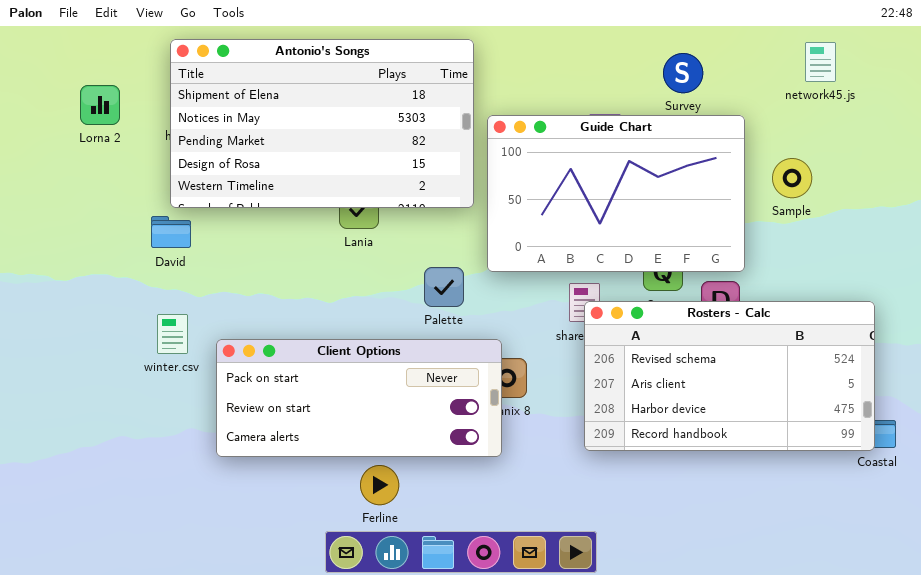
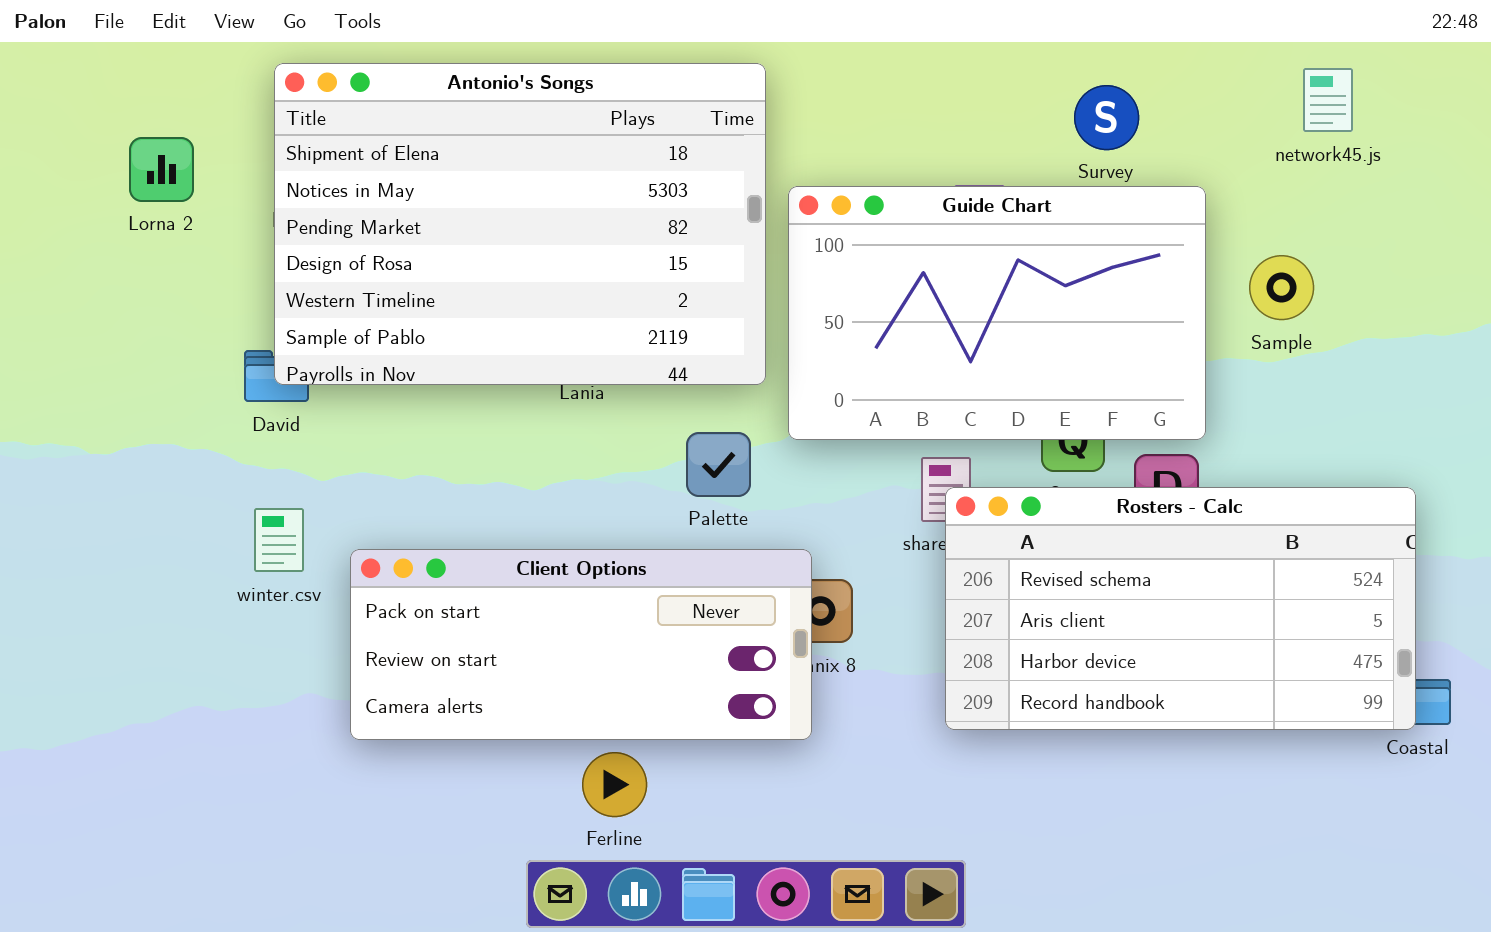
Antonio's Songs: [170,39,474,208] -> [274,63,766,385], resized

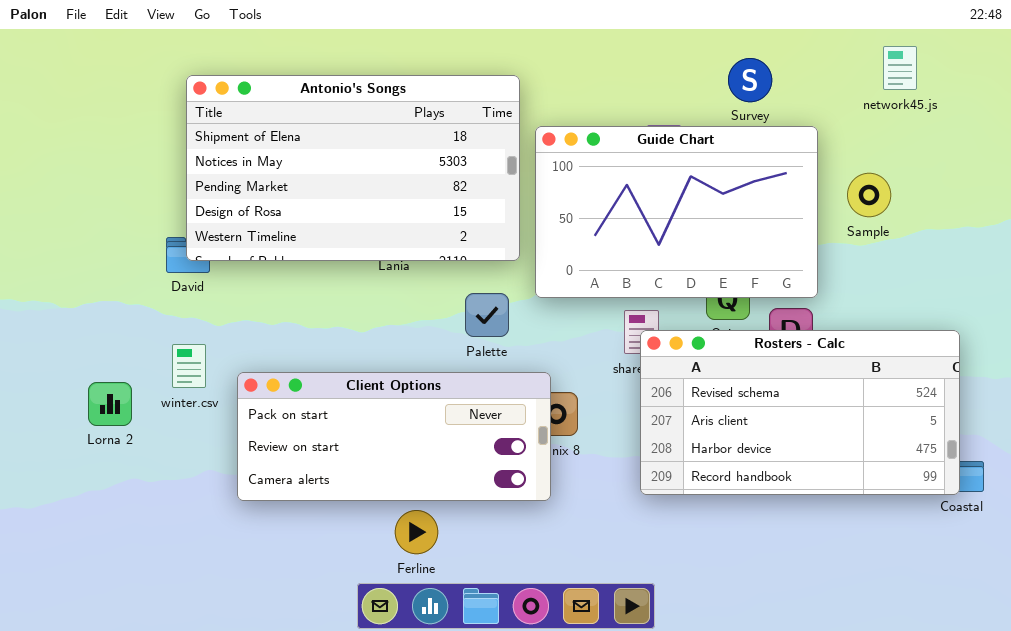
Antonio's Songs: [274,63,766,385] -> [186,75,520,261], resized
Lorna 2: [129,137,194,202] -> [88,382,132,426], moved

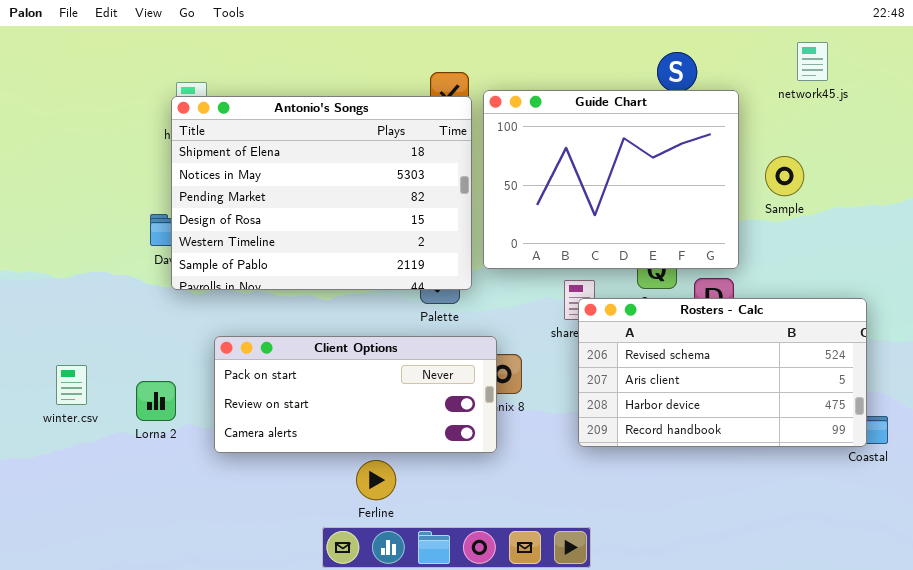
Antonio's Songs: [186,75,520,261] -> [171,96,472,290], moved, resized
Guide Chart: [535,126,818,298] -> [483,90,739,269], resized
winter.csv: [172,344,206,388] -> [56,365,87,405], moved
Lorna 2: [88,382,132,426] -> [136,381,176,421], moved

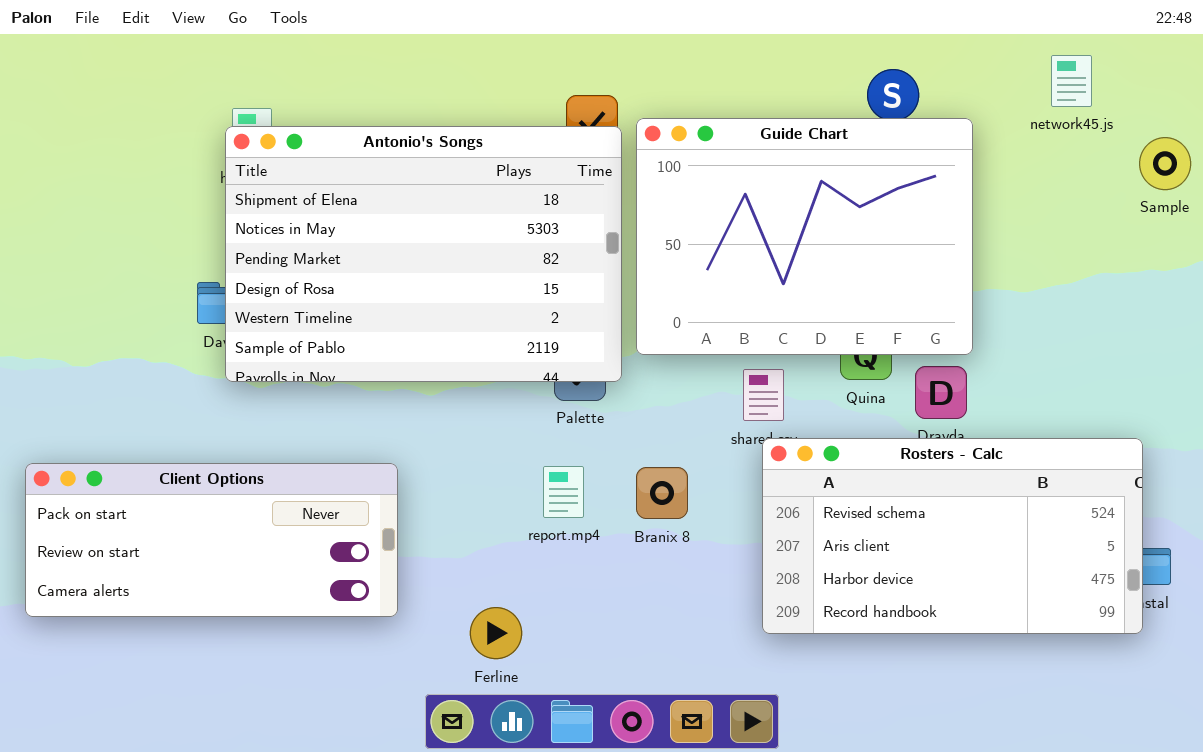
Sample: [765,156,804,196] -> [1139,137,1191,190], moved
Rosters - Calc: [578,298,867,447] -> [762,438,1143,634], moved
Client Options: [214,336,497,453] -> [25,463,398,617], moved

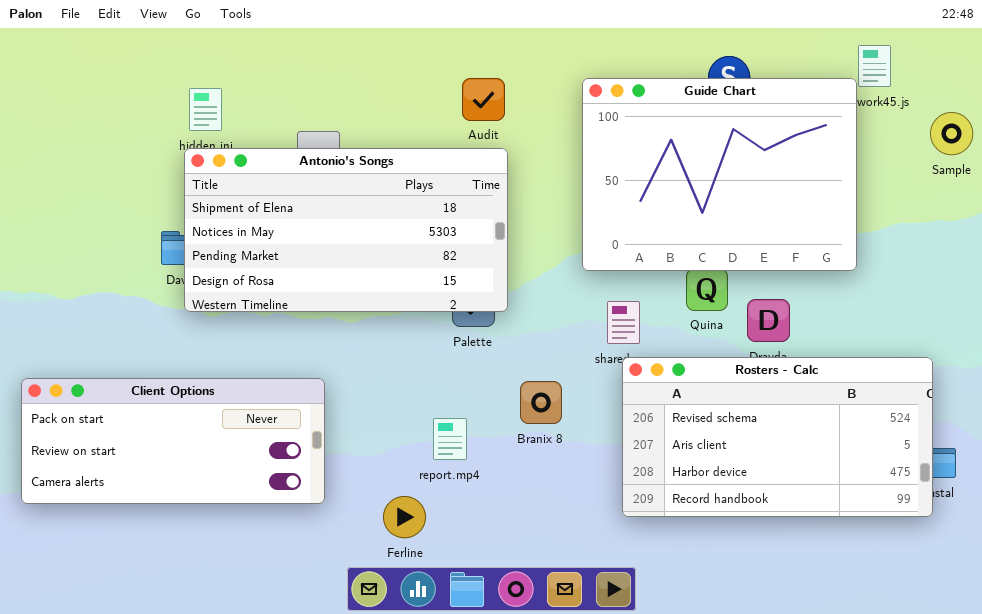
Guide Chart: [636,118,973,355] -> [582,78,857,271], moved
Antonio's Songs: [225,126,622,382] -> [184,148,508,312], resized
report.mp4: [543,466,584,518] -> [433,418,467,460], moved

